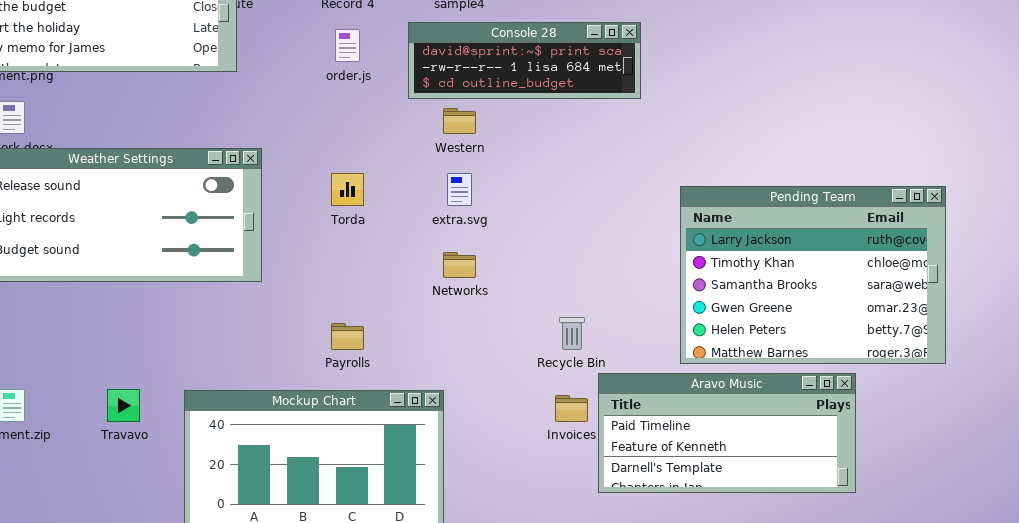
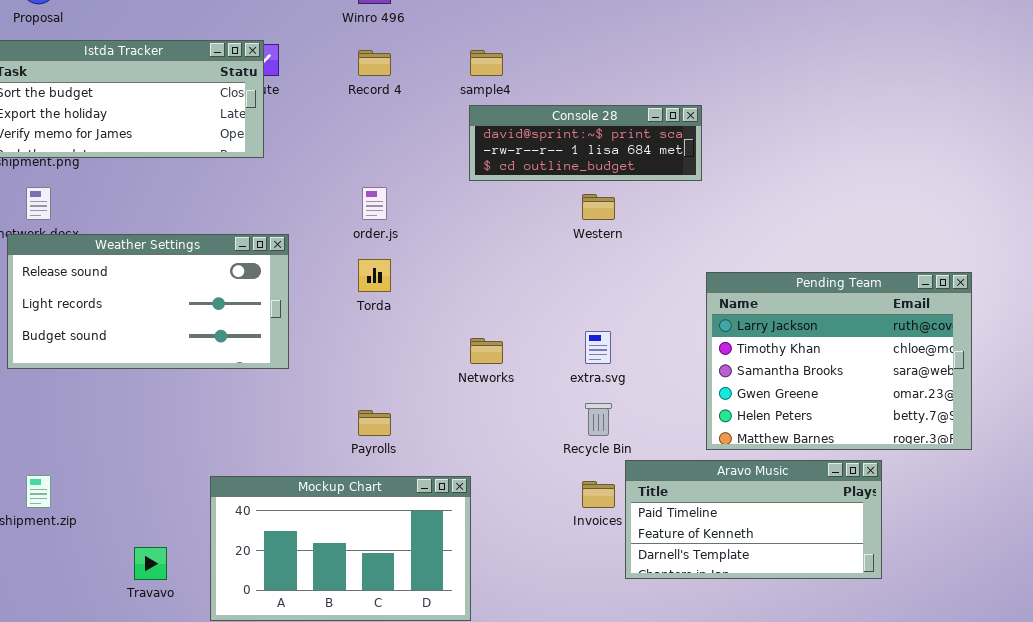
Console 28: [408,22,641,99] -> [469,105,702,181], moved
order.js: [335,29,360,62] -> [362,187,387,220], moved
Western: [443,108,476,134] -> [582,194,615,220], moved
extra.svg: [447,173,472,206] -> [585,331,611,364], moved
Travavo: [107,389,140,422] -> [134,547,167,580], moved

